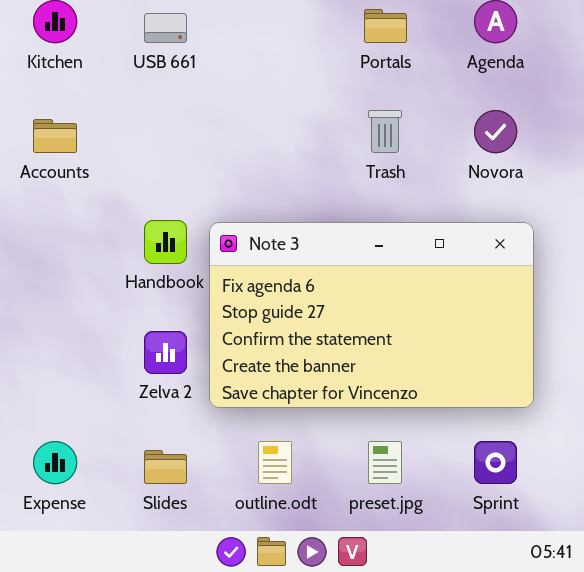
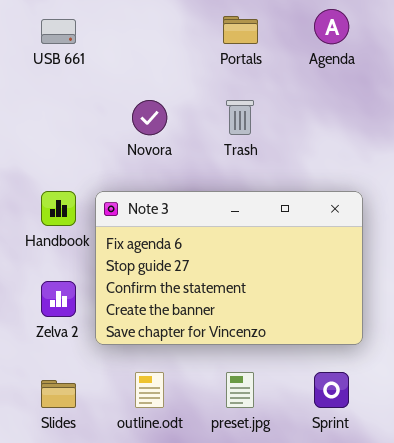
Novora: [474,110,517,153] -> [132,100,167,135], moved

